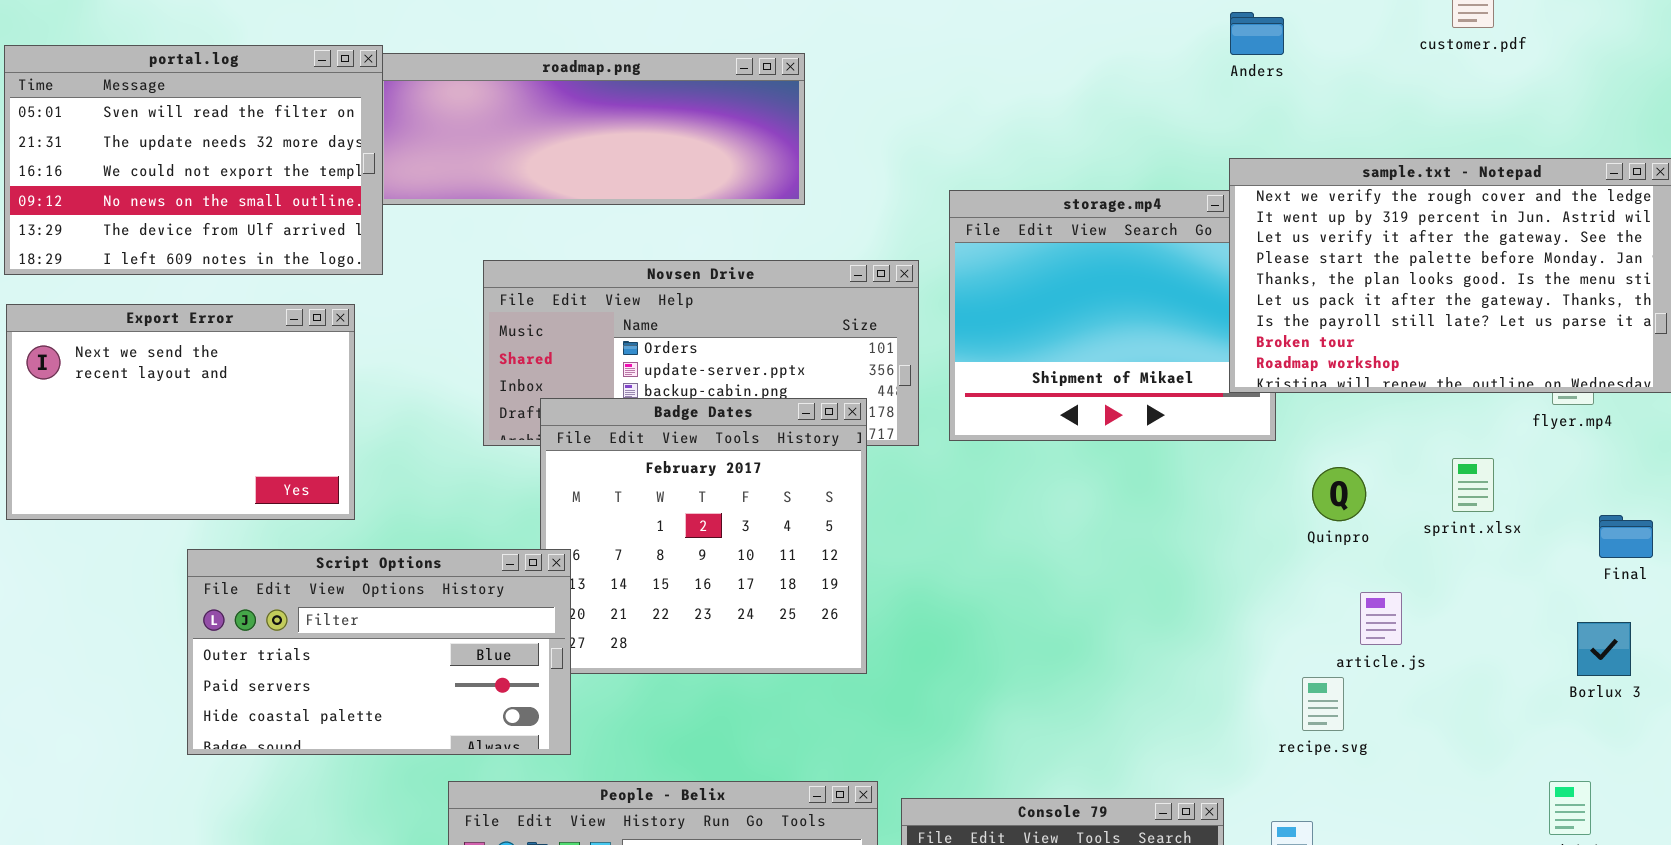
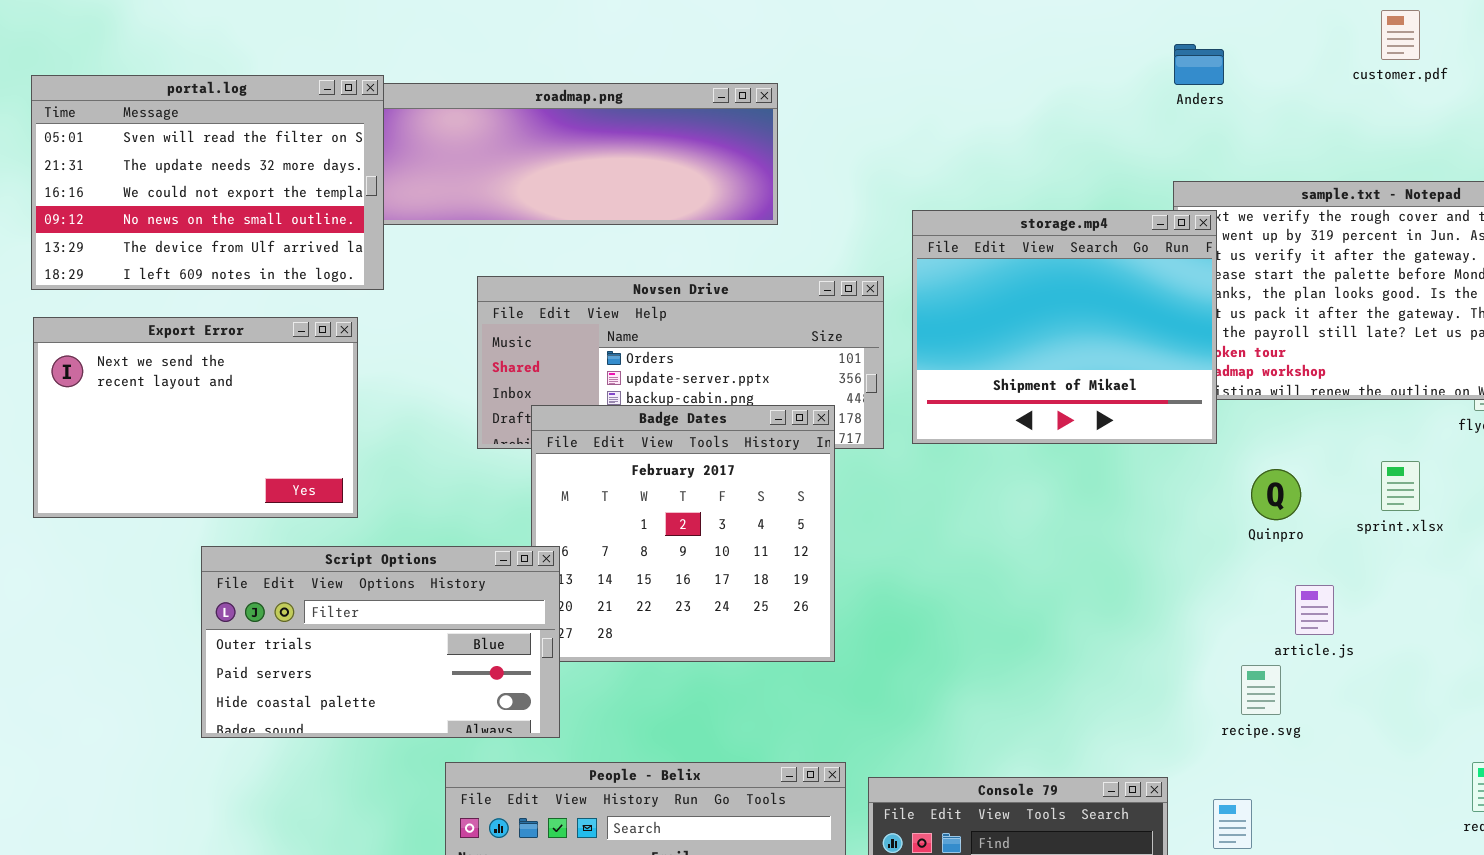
storage.mp4: [949,190,1276,441] -> [912,210,1217,444], raised

